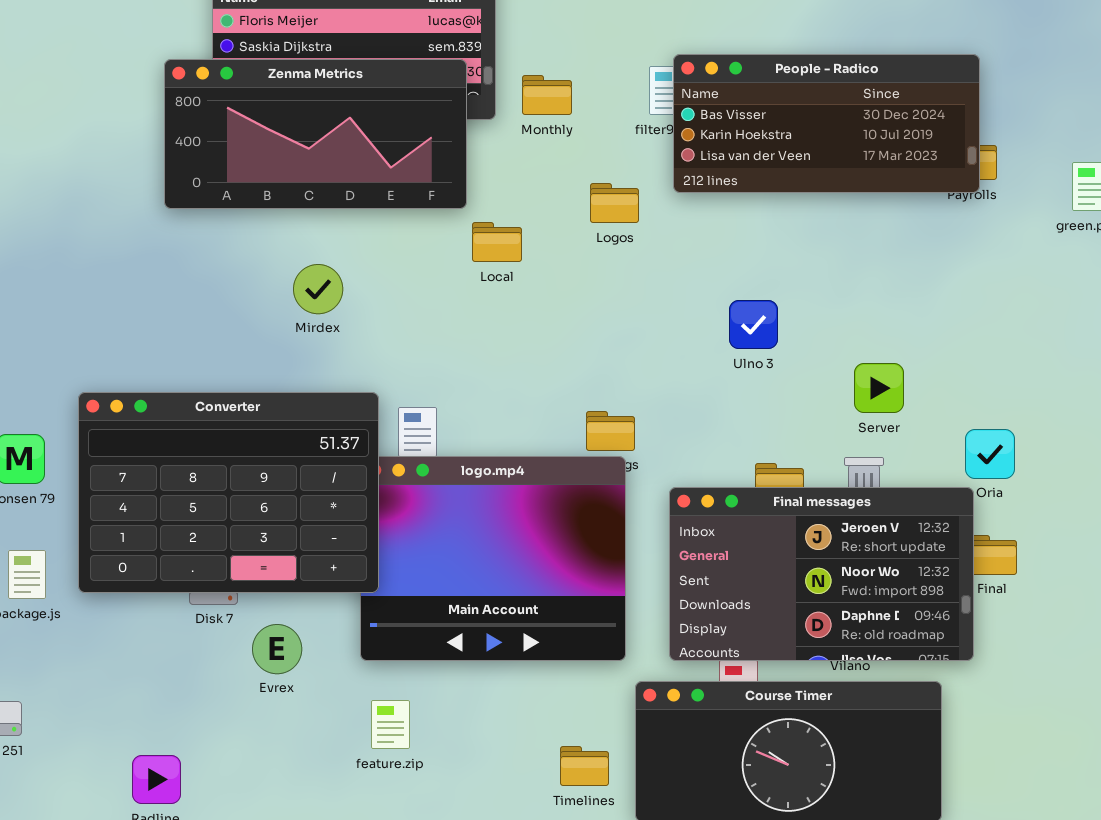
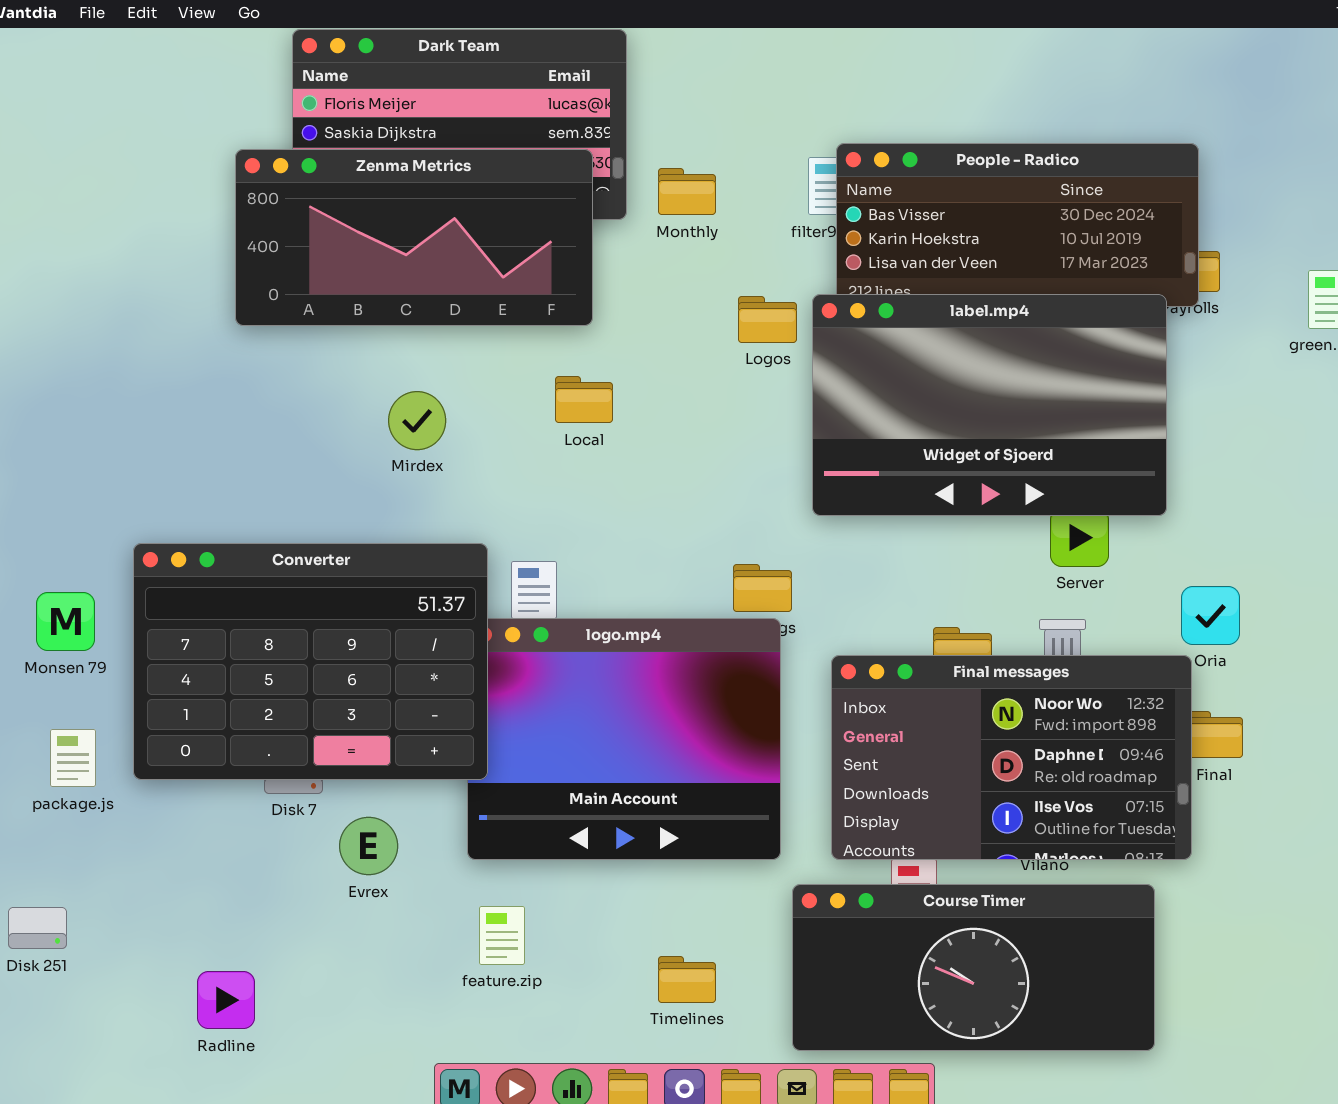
label.mp4: none -> [812,294,1167,516], opened
Local: [472,222,522,262] -> [555,376,613,423], moved
Final messages: [669,487,974,661] -> [831,655,1192,860], scrolled down 1 row
Timelines: [560,746,609,786] -> [658,956,716,1003], moved

